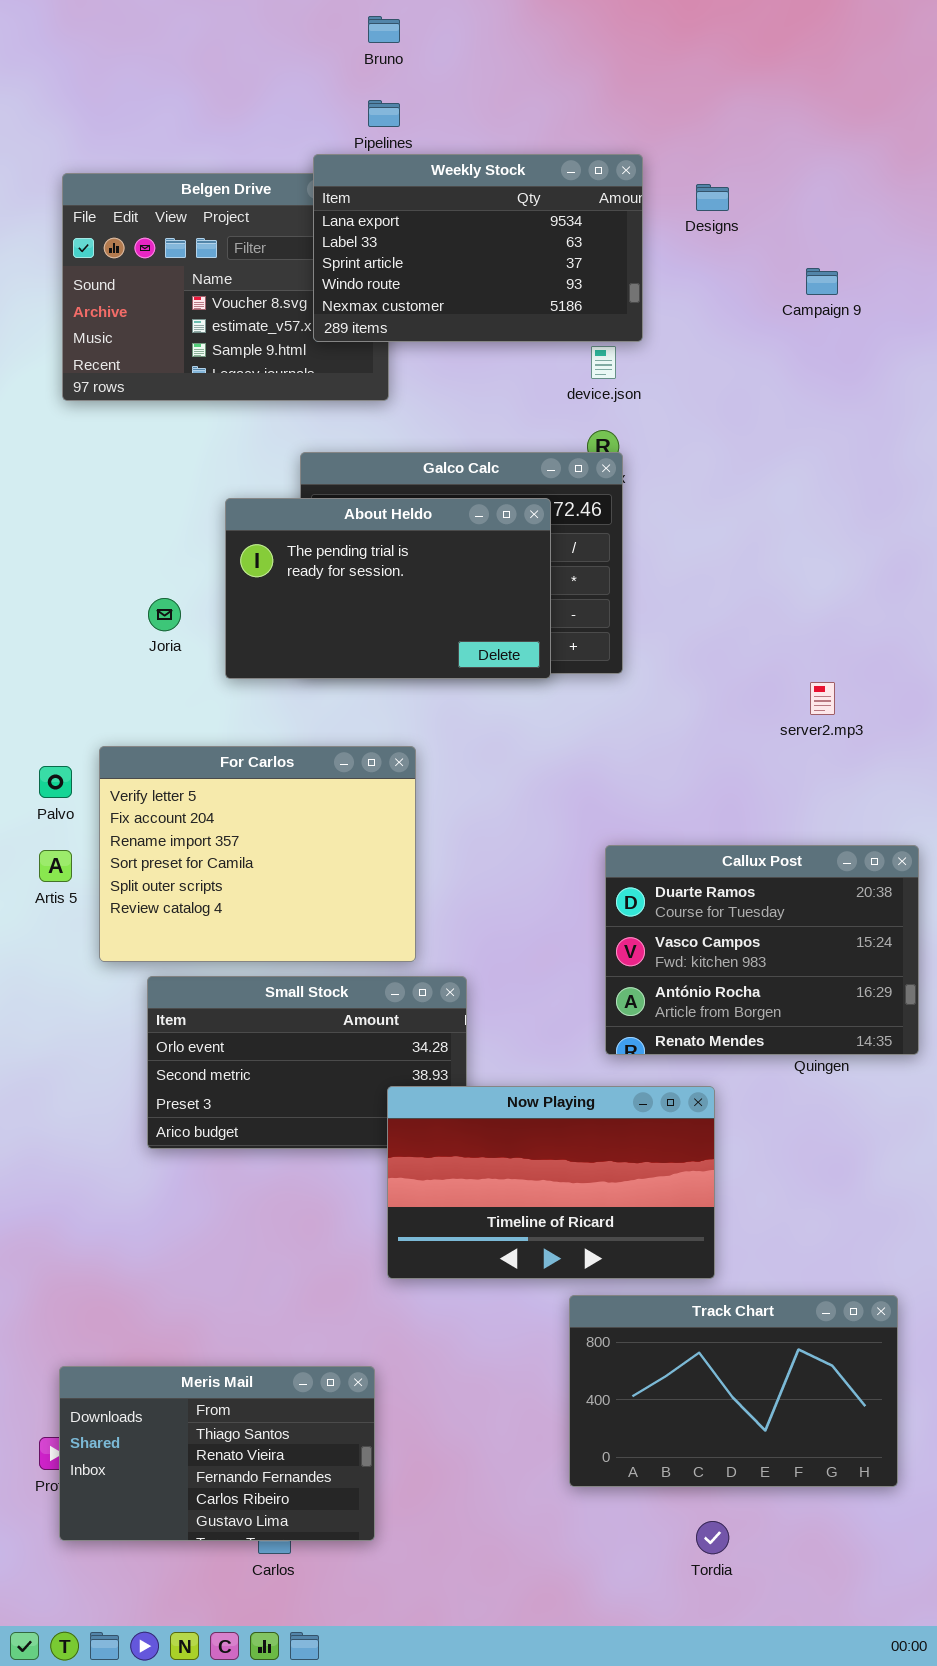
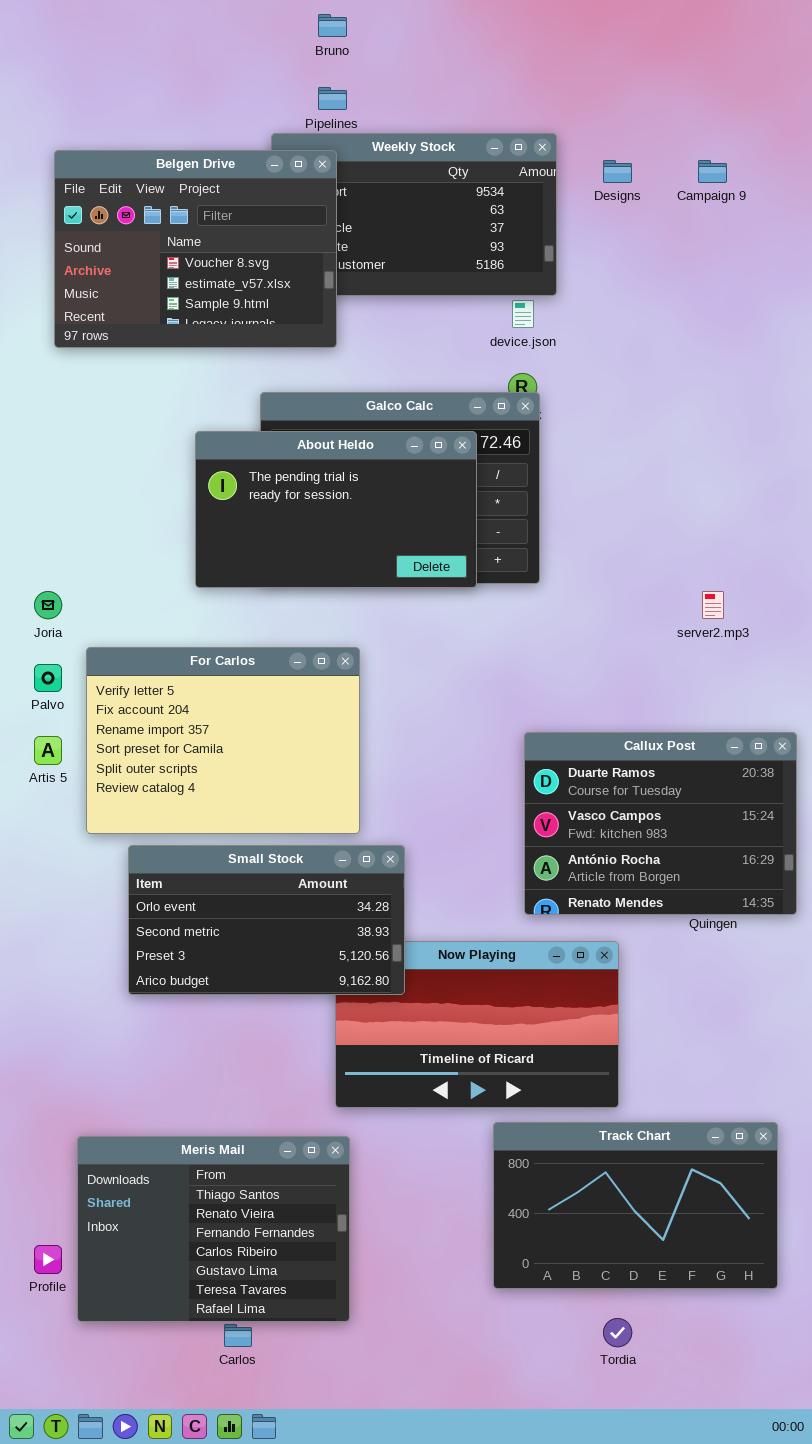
Belgen Drive: [62,173,389,401] -> [54,150,337,348], raised
Campaign 9: [806,268,838,295] -> [698,160,727,183], moved
Joria: [148,598,181,631] -> [34,591,62,619], moved
Small Stock: [147,976,467,1149] -> [128,845,405,995], raised
Meris Mail: [59,1366,375,1541] -> [77,1136,350,1322], moved, resized

